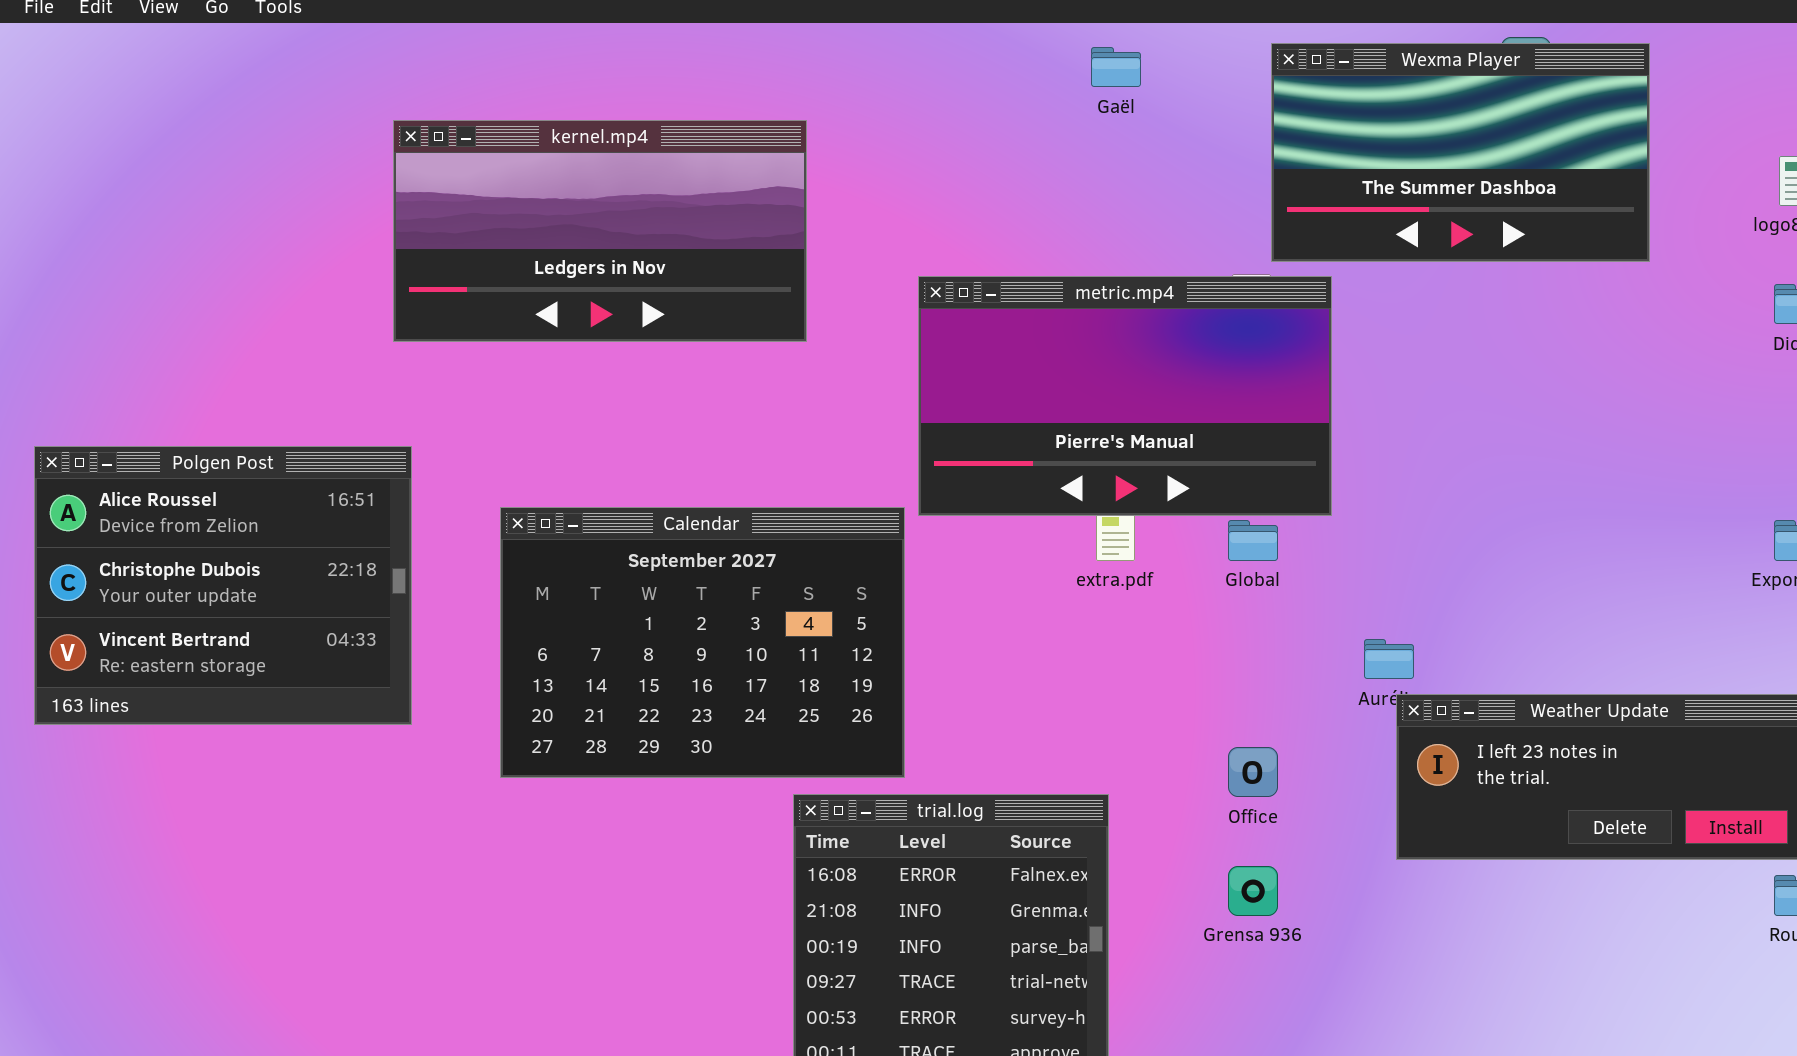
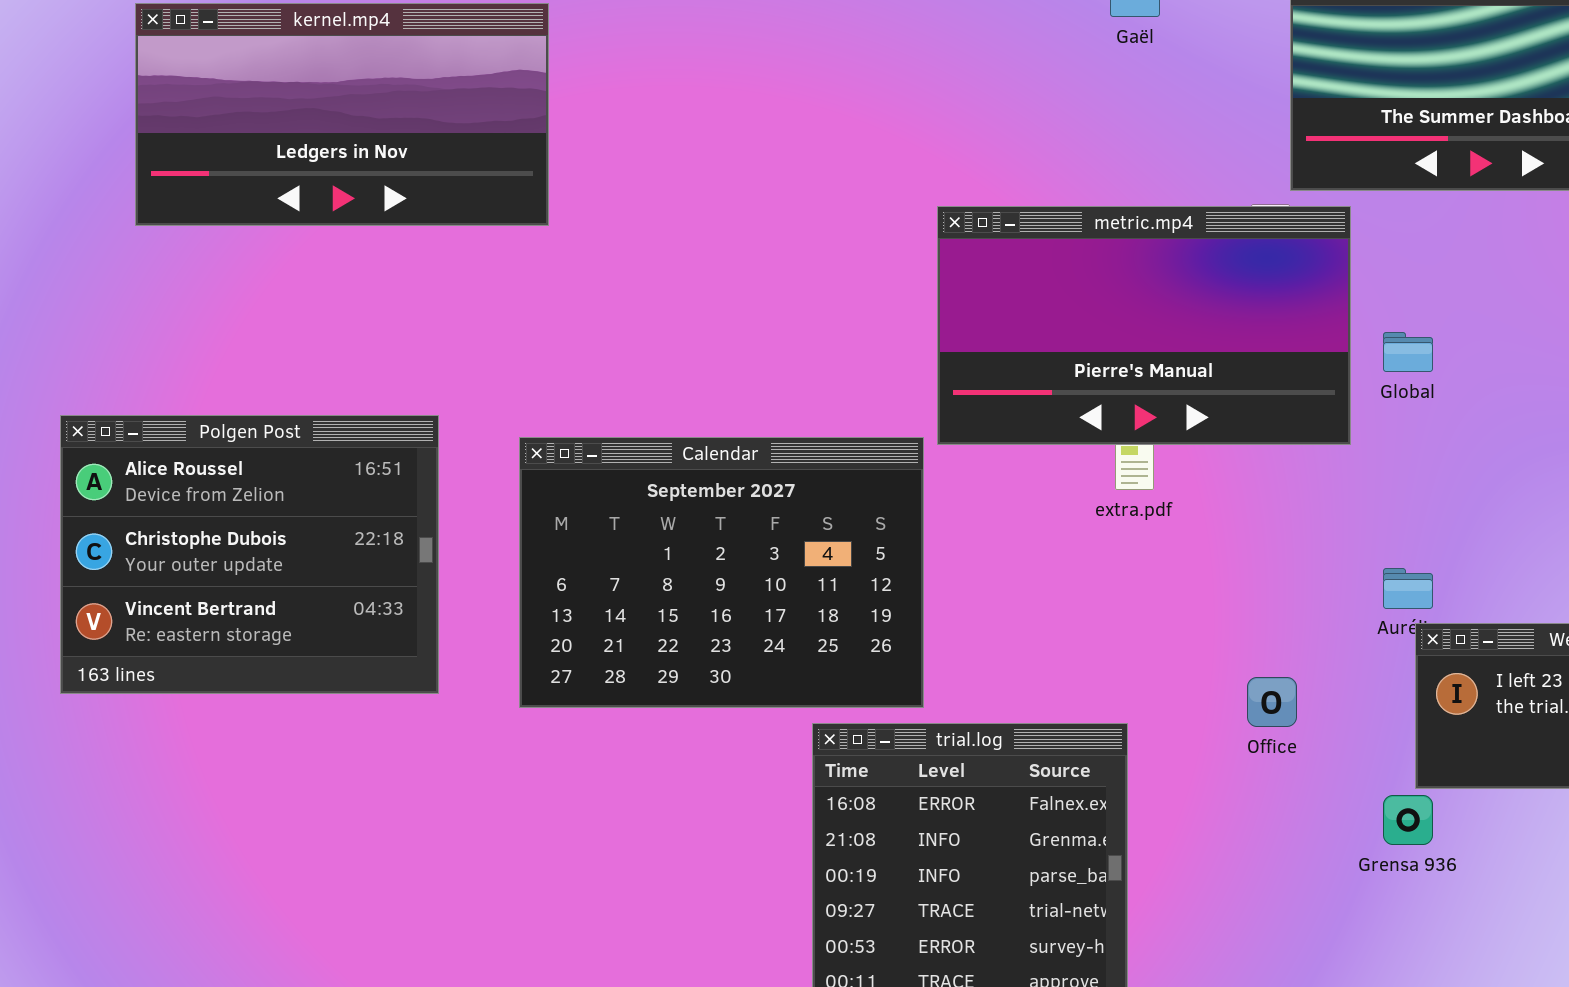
kernel.mp4: [393,120,807,342] -> [135,3,549,226], moved
Polgen Post: [34,446,412,725] -> [60,415,439,694], moved
Global: [1228,520,1278,561] -> [1383,332,1433,372], moved
Grensa 936: [1228,866,1278,916] -> [1383,795,1433,845], moved

